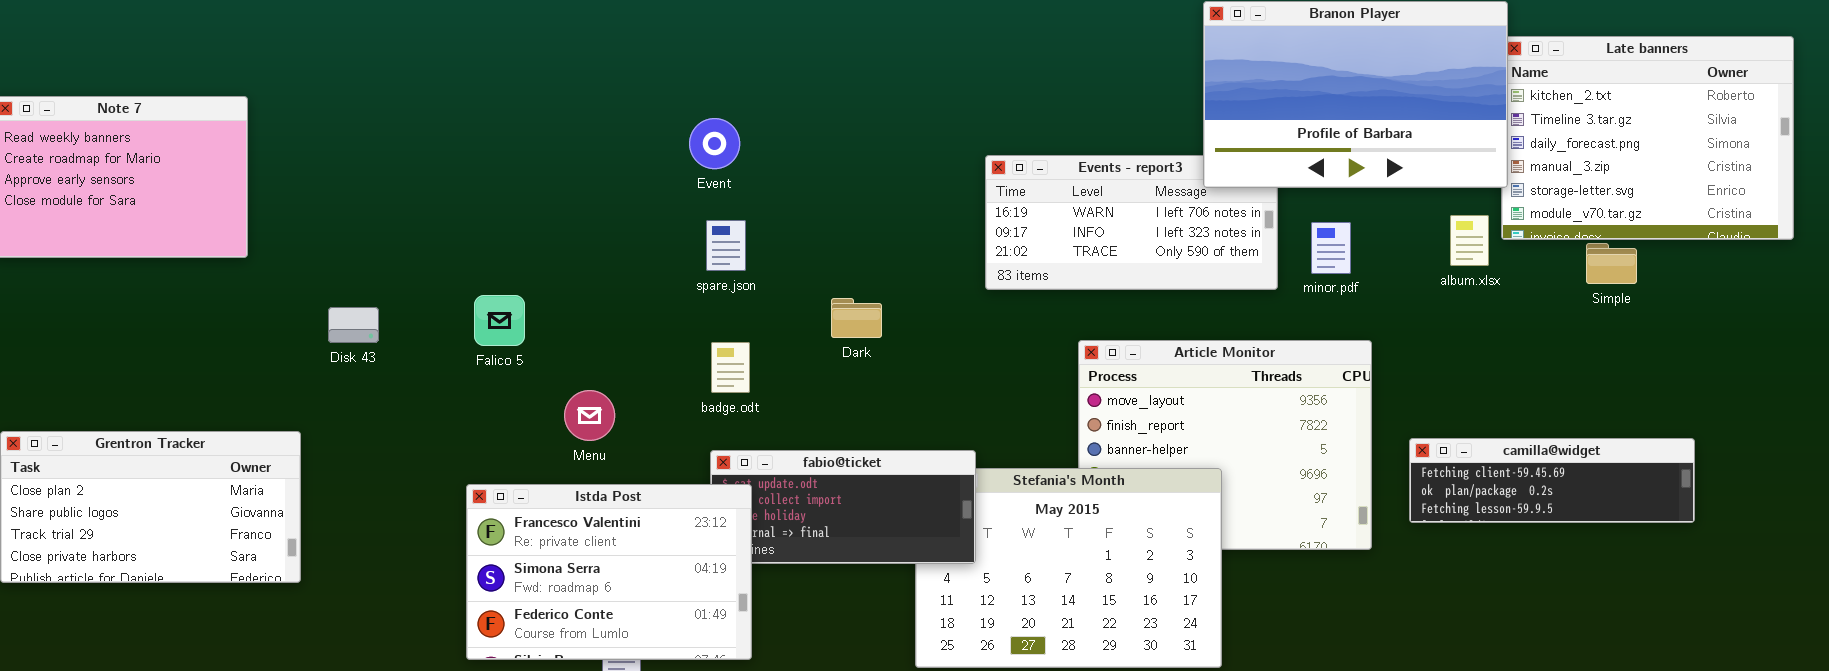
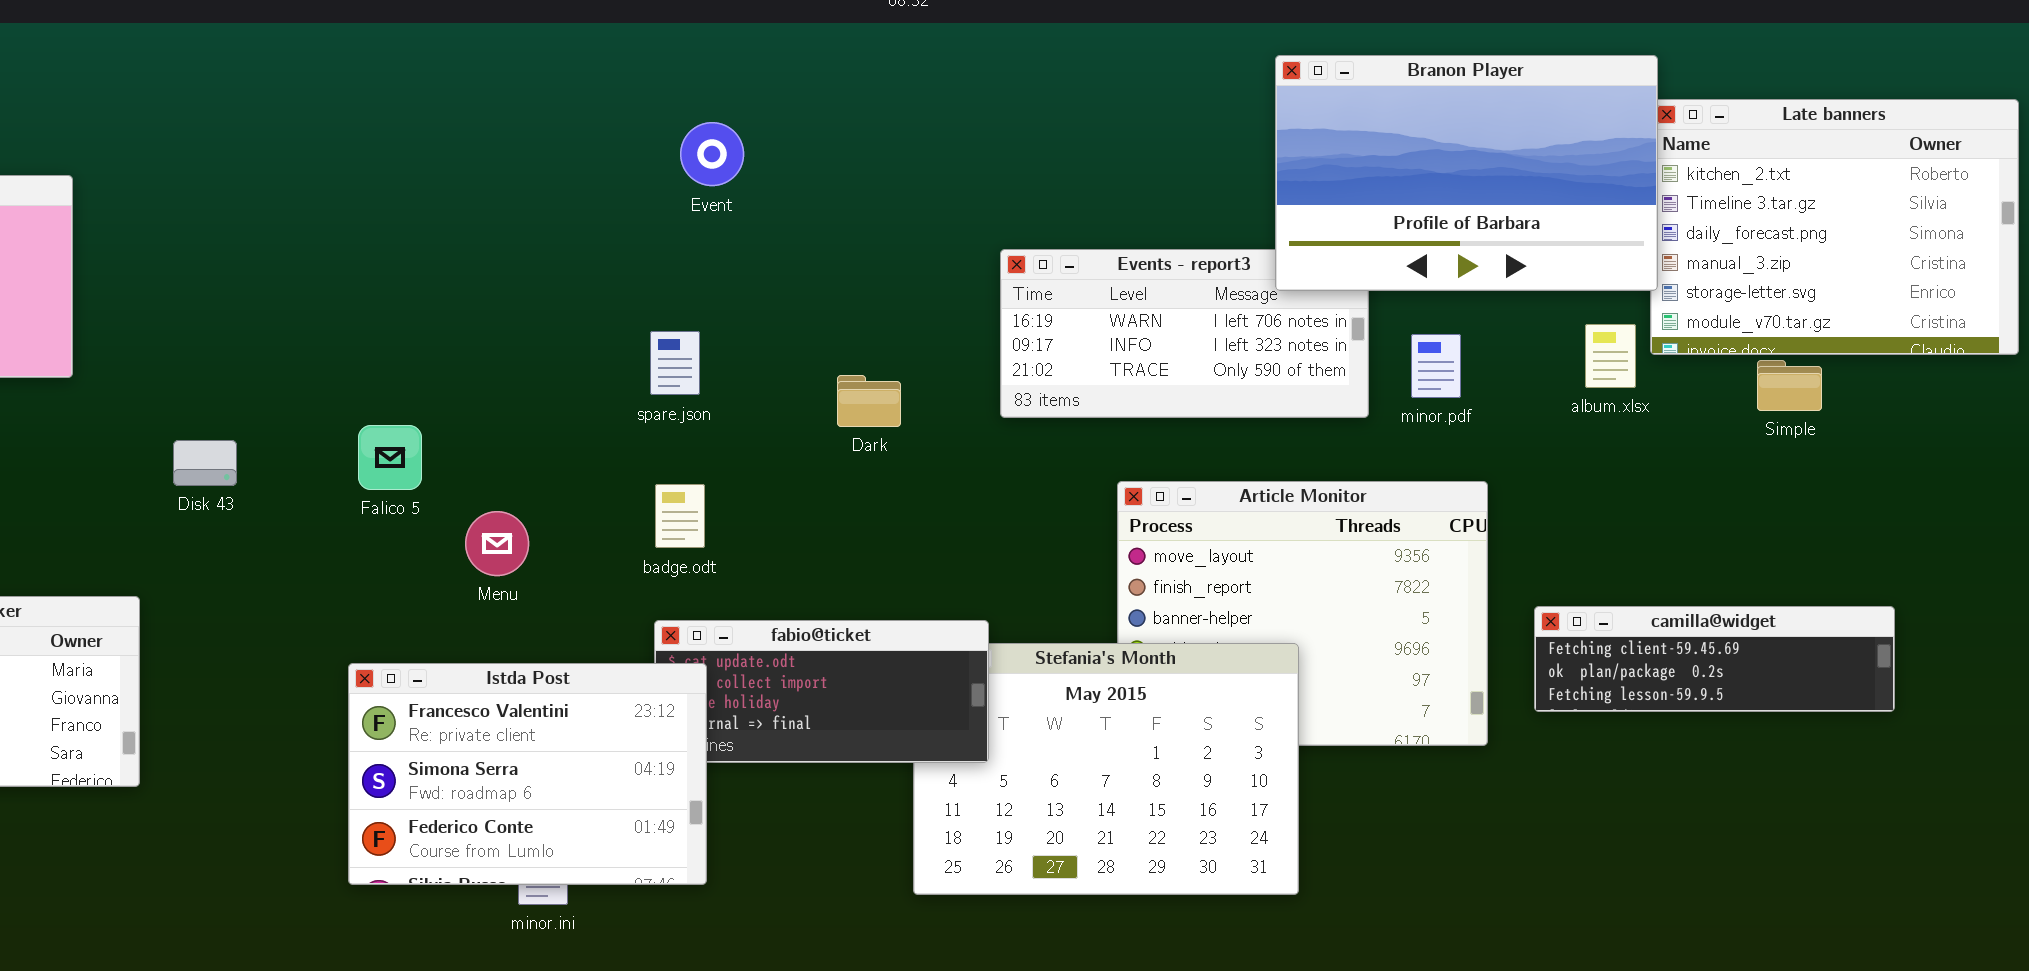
Event: [689,118,740,169] -> [680,122,744,186], moved
Dark: [831,298,882,338] -> [837,375,901,427], moved
Menu: [564,390,615,441] -> [465,511,529,576], moved

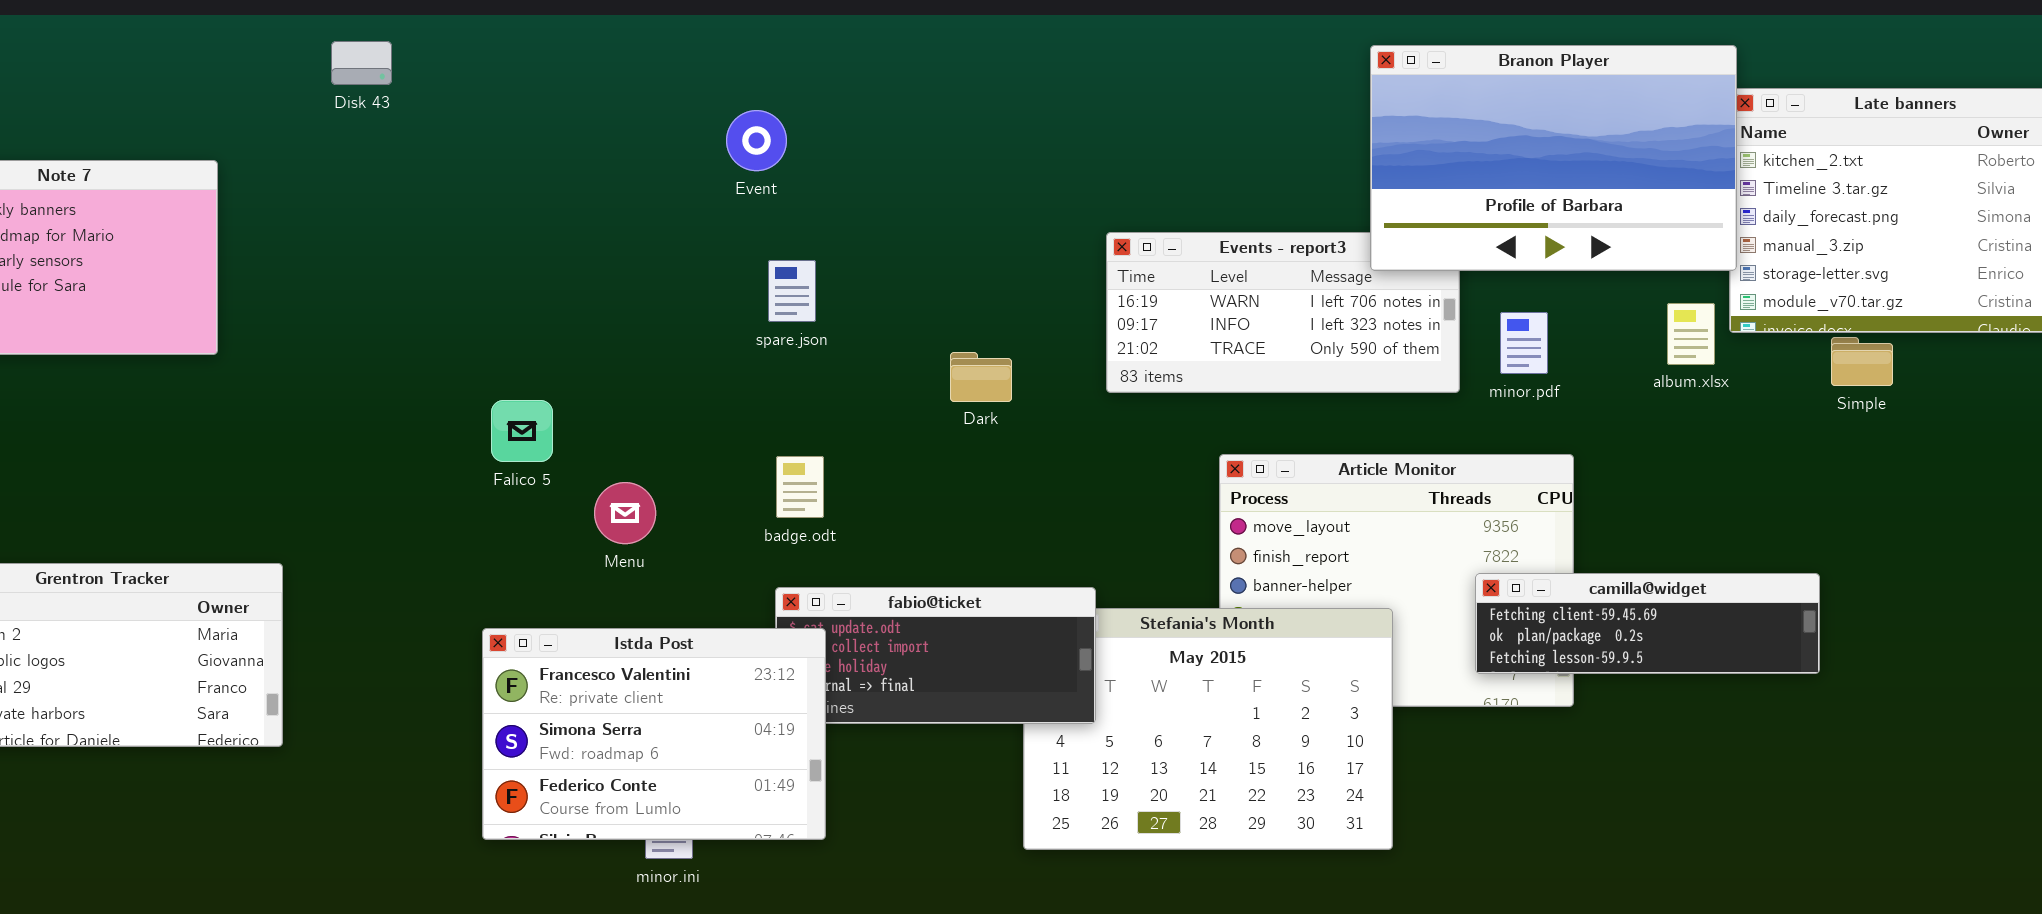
Event: [680,122,744,186] -> [726,110,787,171], moved
spare.json: [650,331,700,395] -> [768,260,816,322], moved
Disk 43: [173,440,237,486] -> [331,41,392,85], moved
camilla@widget: [1534,606,1895,712] -> [1475,573,1820,674], moved

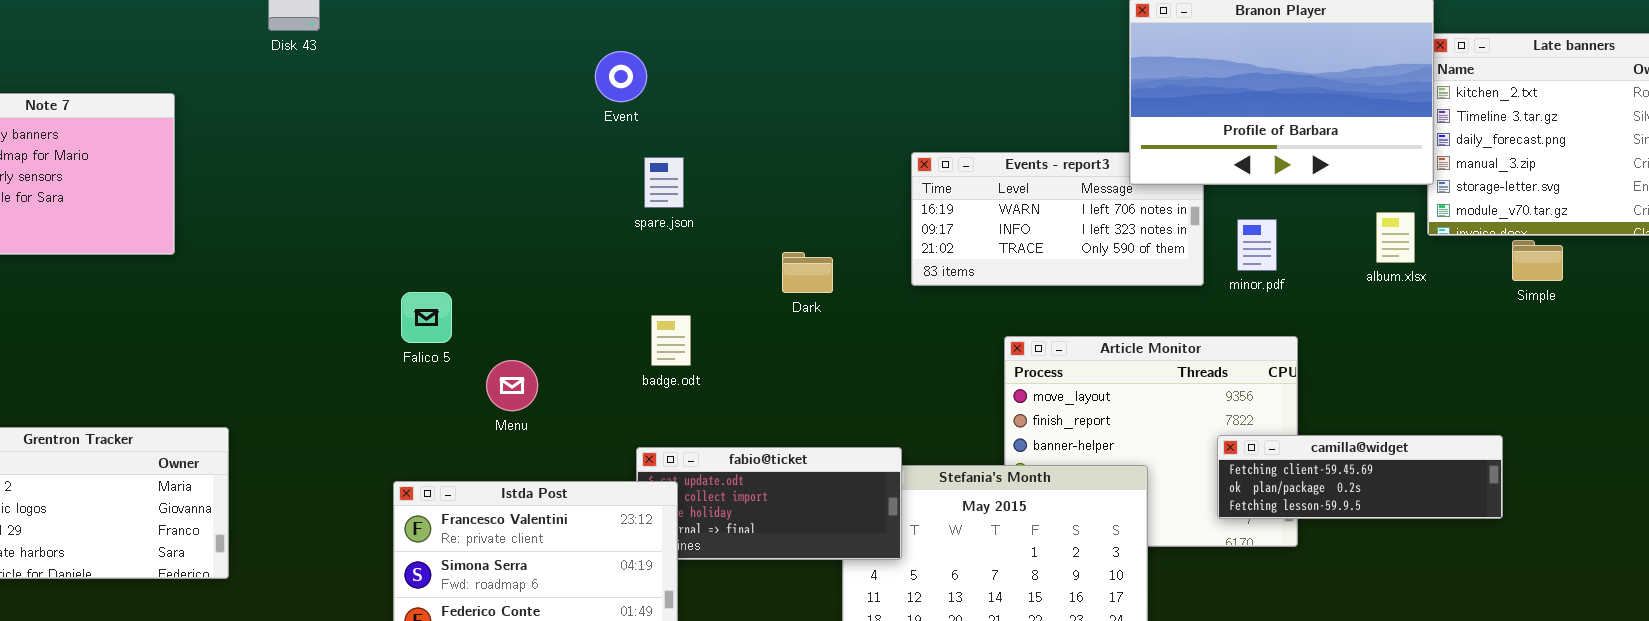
spare.json: [768,260,816,322] -> [644,157,684,208], moved
badge.odt: [776,456,824,518] -> [651,315,691,366], moved

